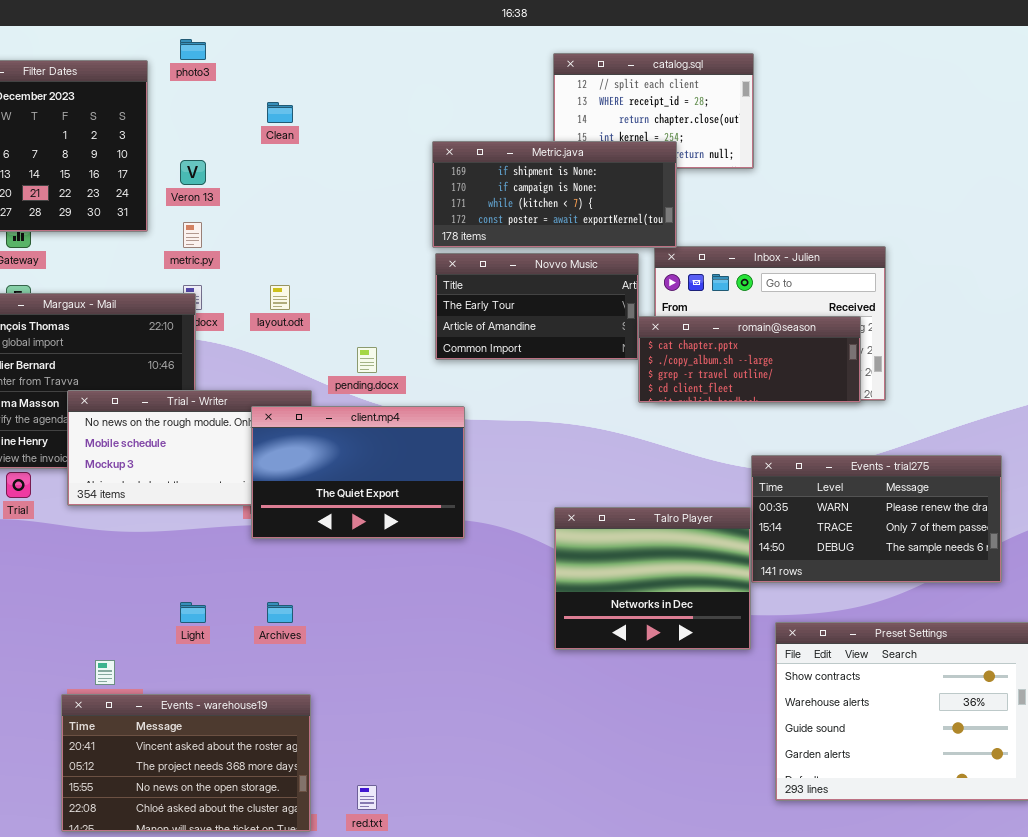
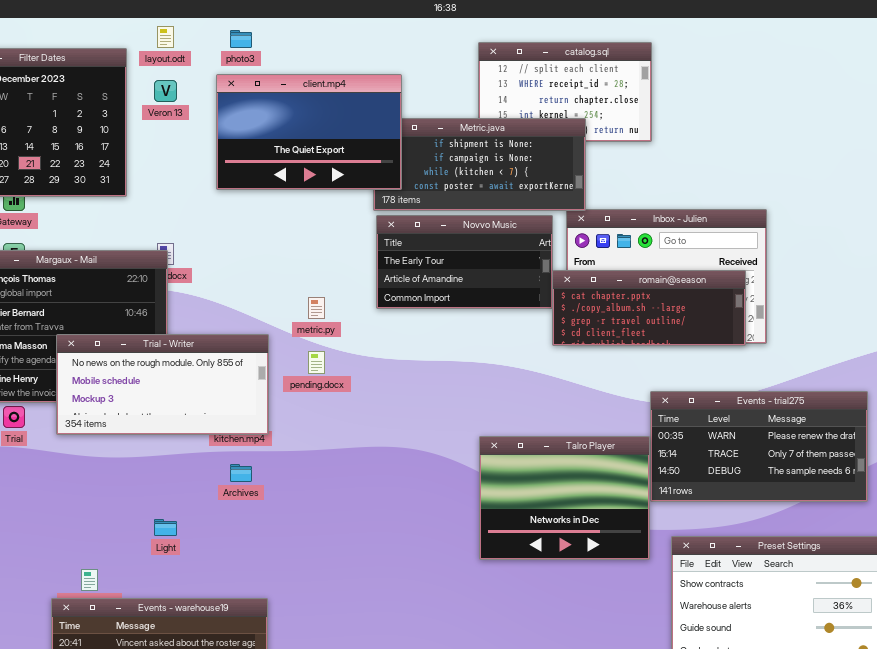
photo3: [180,39,206,60] -> [230,30,252,48], moved
Veron 13: [180,160,206,185] -> [154,80,177,102], moved
metric.py: [183,222,202,248] -> [308,297,325,319], moved
layout.odt: [270,285,290,310] -> [157,26,174,48], moved
pending.docx: [357,347,377,373] -> [308,351,325,374], moved
client.mp4: [251,406,465,539] -> [216,74,402,190], moved
Archives: [267,602,293,623] -> [230,464,252,482], moved

